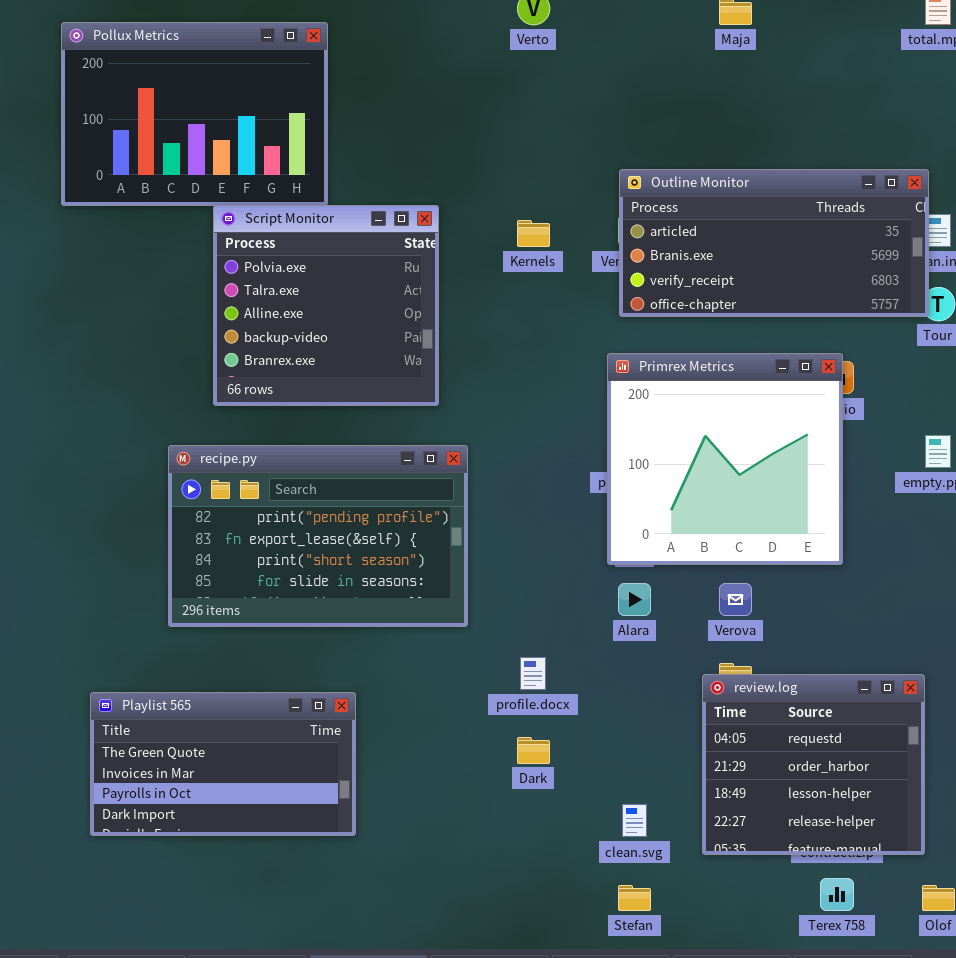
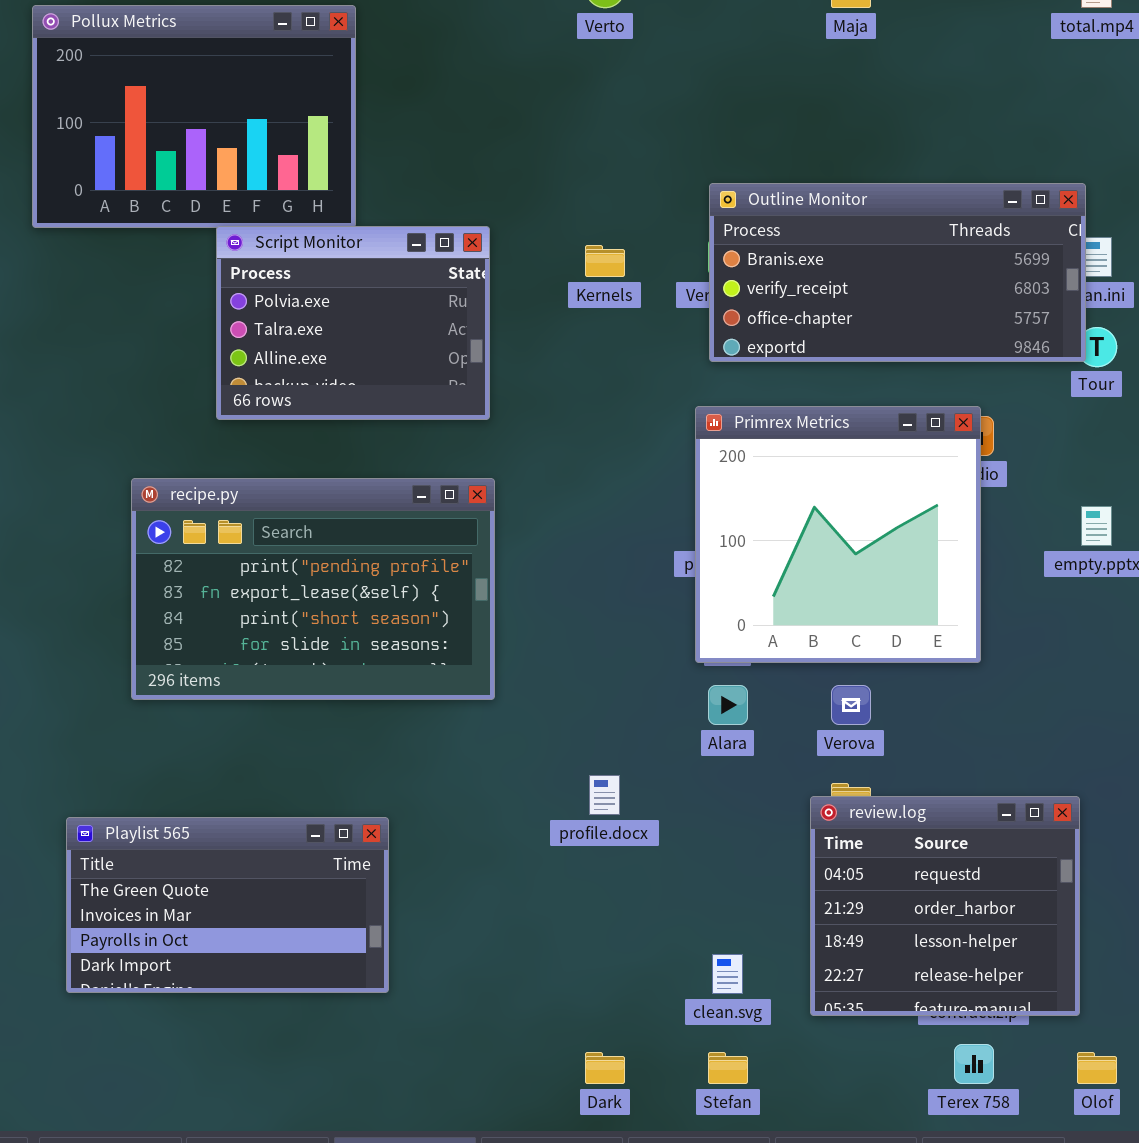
Outline Monitor: [619,169,929,317] -> [709,183,1086,362], scrolled down 1 row
Script Monitor: [213,205,439,406] -> [216,226,490,420], resized
recipe.py: [168,445,468,627] -> [131,478,495,700], moved
Dark: [517,737,550,764] -> [585,1052,625,1084], moved

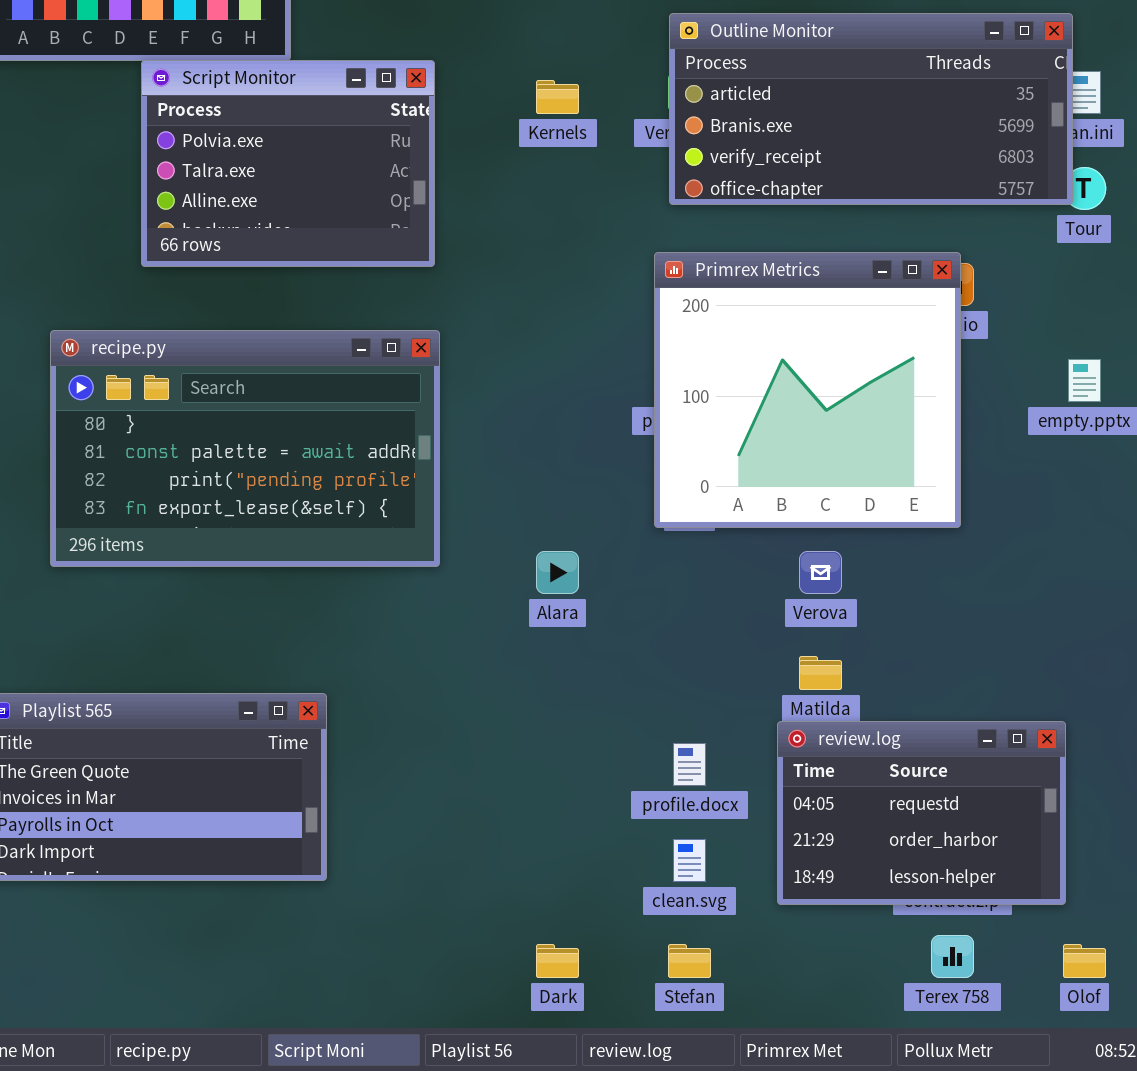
Outline Monitor: [709,183,1086,362] -> [669,13,1073,205], scrolled up 1 row
recipe.py: [131,478,495,700] -> [50,330,440,567], scrolled up 2 rows
Alara: [708,685,748,725] -> [536,551,579,594], moved
profile.docx: [589,775,620,815] -> [673,743,706,786], moved
review.log: [810,796,1080,1016] -> [777,721,1066,905], resized

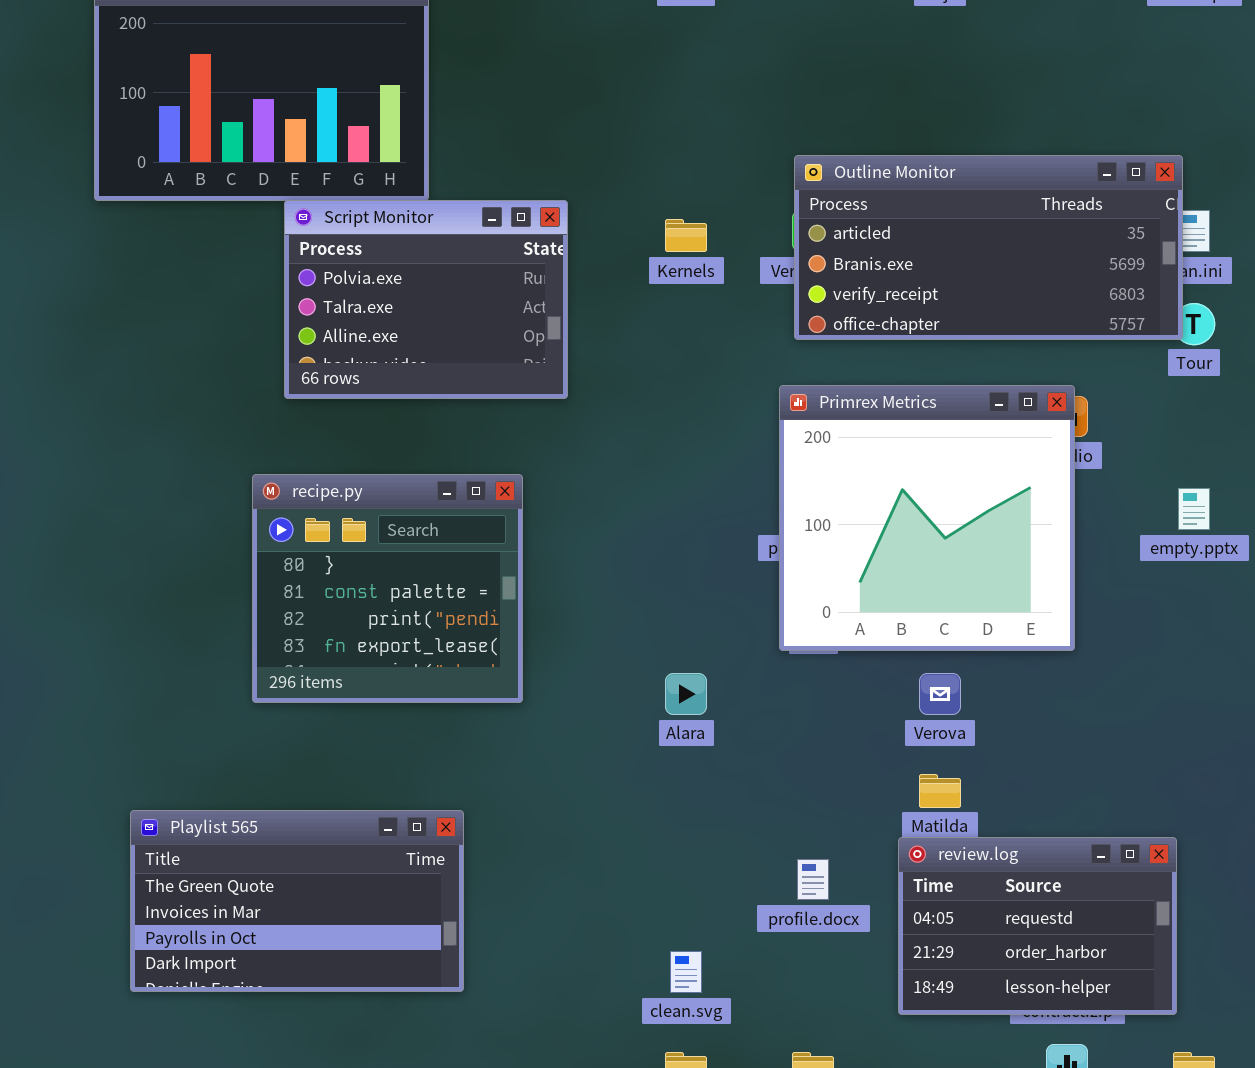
recipe.py: [50,330,440,567] -> [252,474,523,703], moved, resized
clean.svg: [673,839,706,882] -> [670,951,702,993], moved

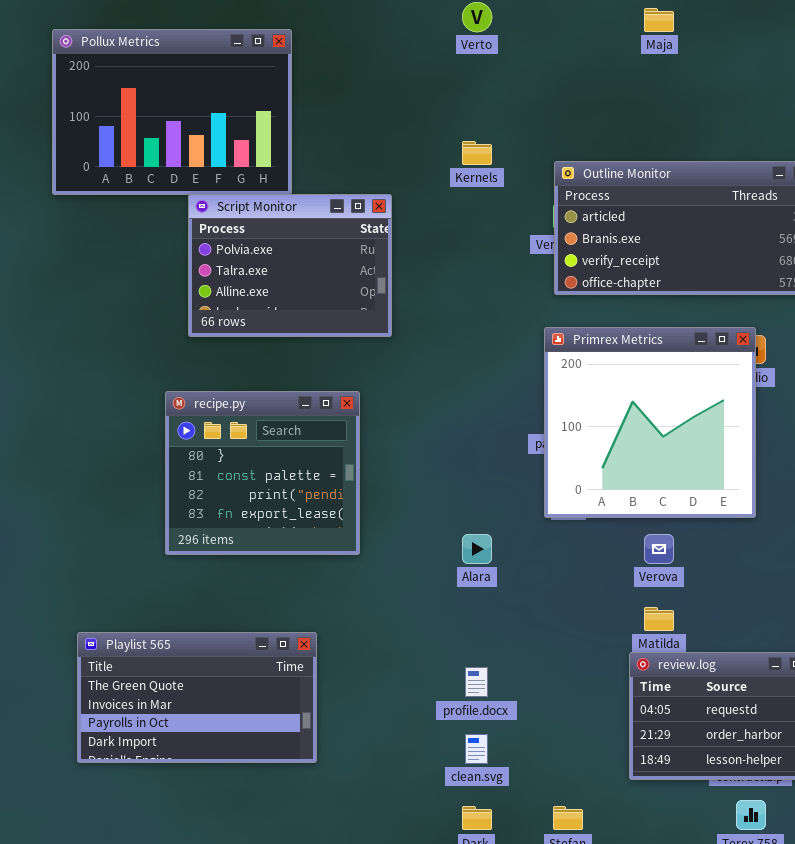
Kernels: [665,219,707,252] -> [462,141,492,165], moved
profile.docx: [797,859,829,900] -> [465,667,488,697], moved

